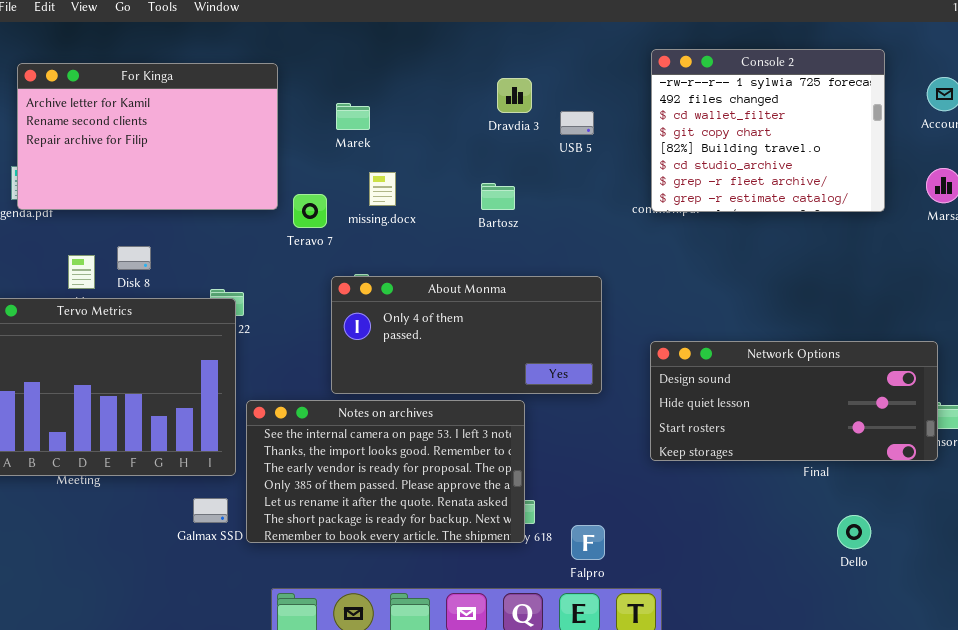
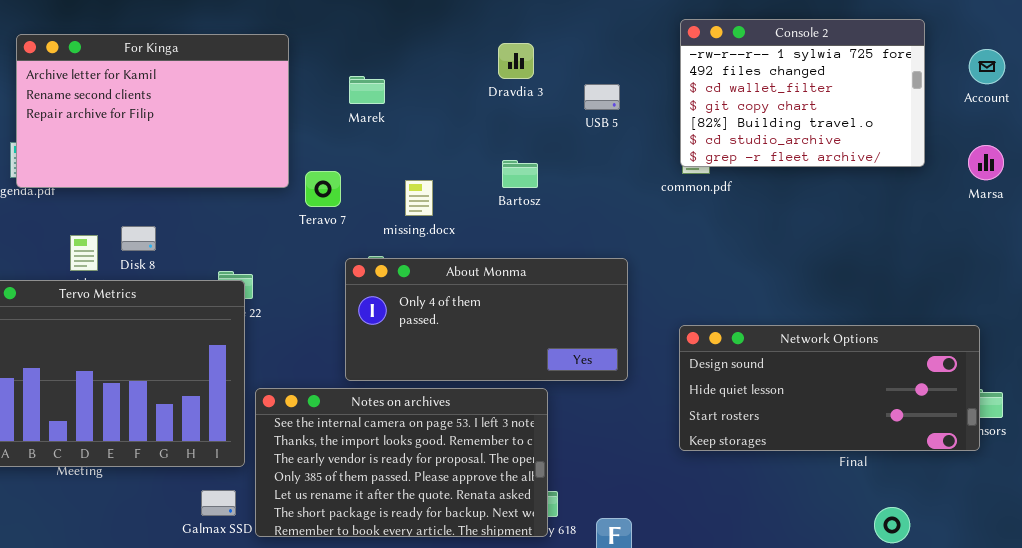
Console 2: [651,49,885,212] -> [680,19,925,167], resized
Dravdia 3: [497,78,532,113] -> [498,43,534,79], moved
missing.docx: [369,172,396,206] -> [405,180,433,216], moved

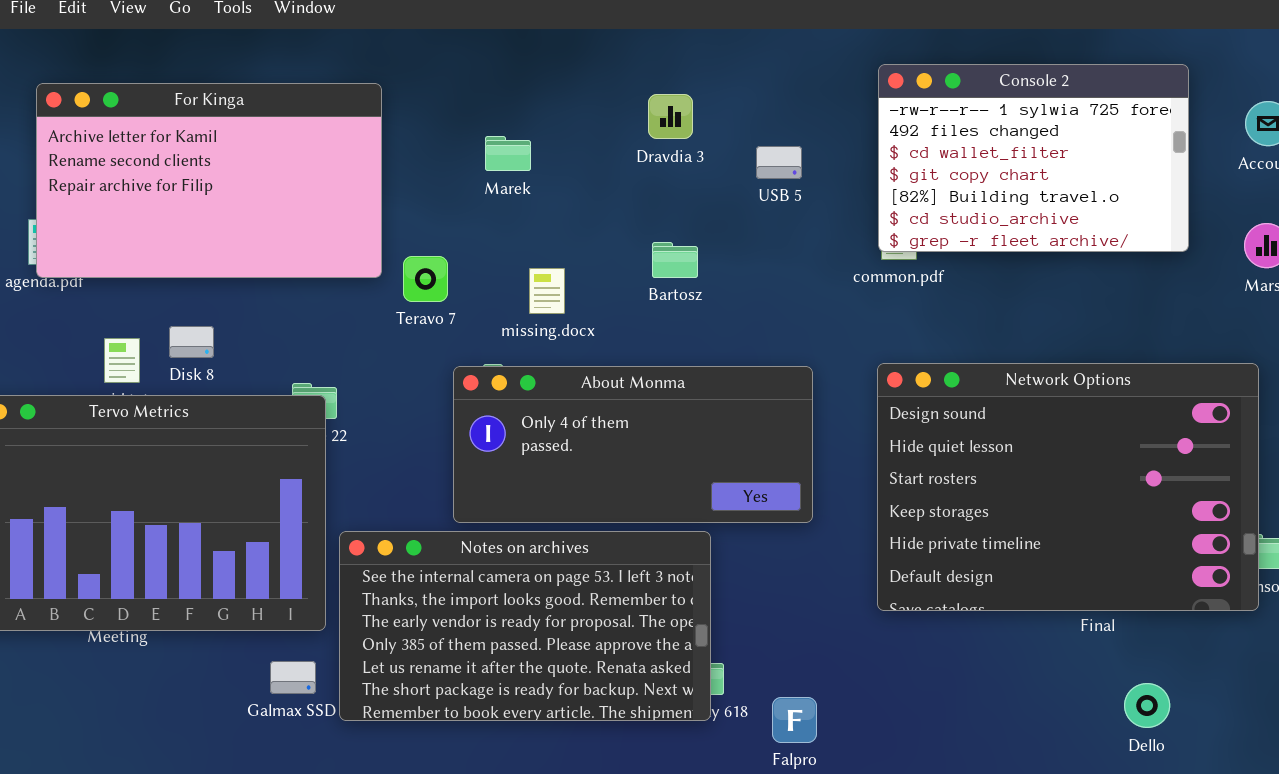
Marek: [349,76,385,104] -> [485,136,531,171], moved
Network Options: [679,325,980,451] -> [877,363,1259,611], resized

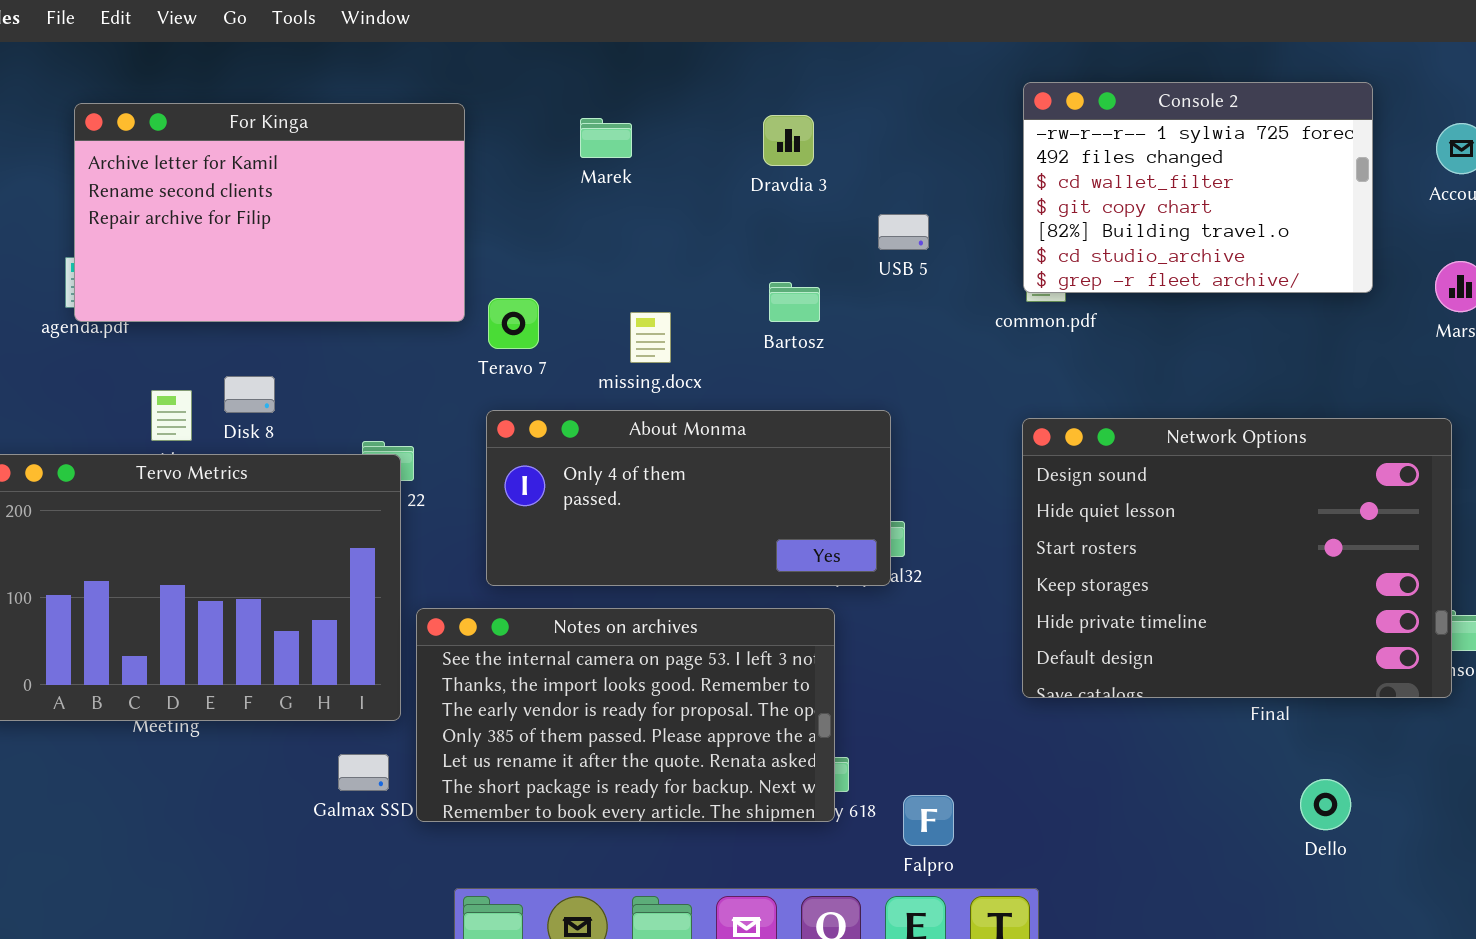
Marek: [485,136,531,171] -> [580,118,632,158], moved
USB 5: [756,146,802,179] -> [878,214,929,250], moved
About Monma: [453,366,813,523] -> [486,410,891,586], moved

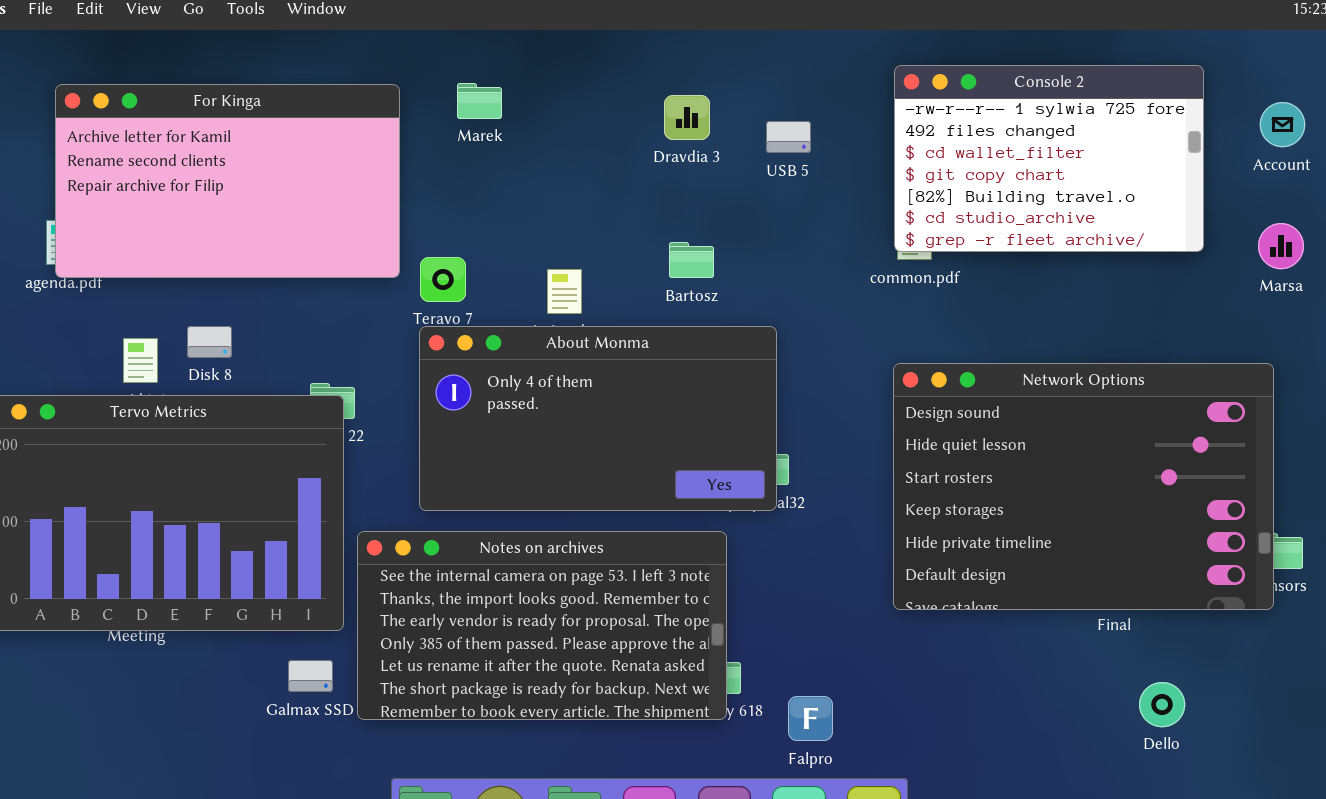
Marek: [580,118,632,158] -> [457,83,502,119], moved
USB 5: [878,214,929,250] -> [766,121,811,153], moved
About Monma: [486,410,891,586] -> [419,326,777,511], resized

